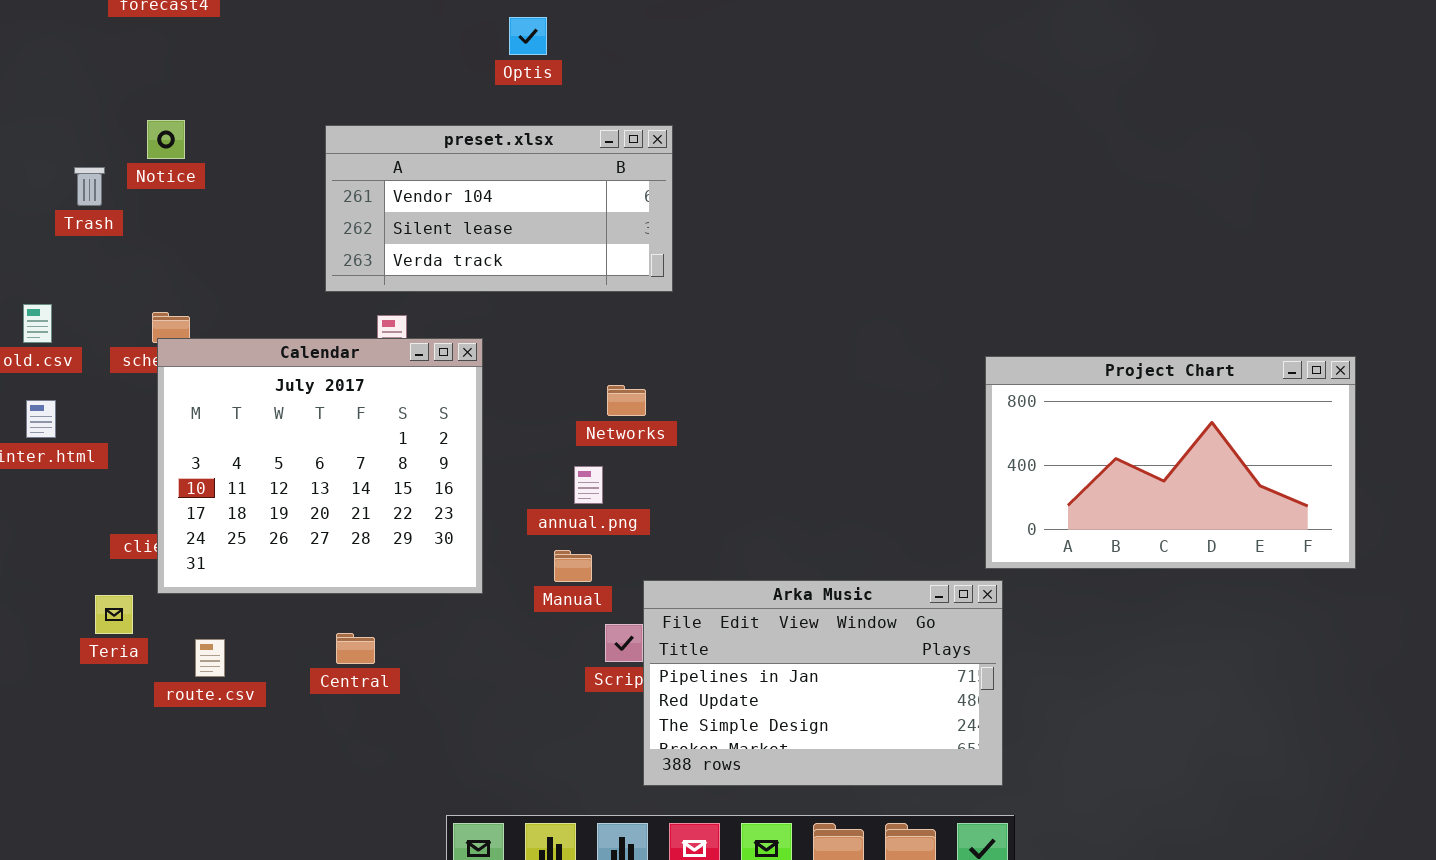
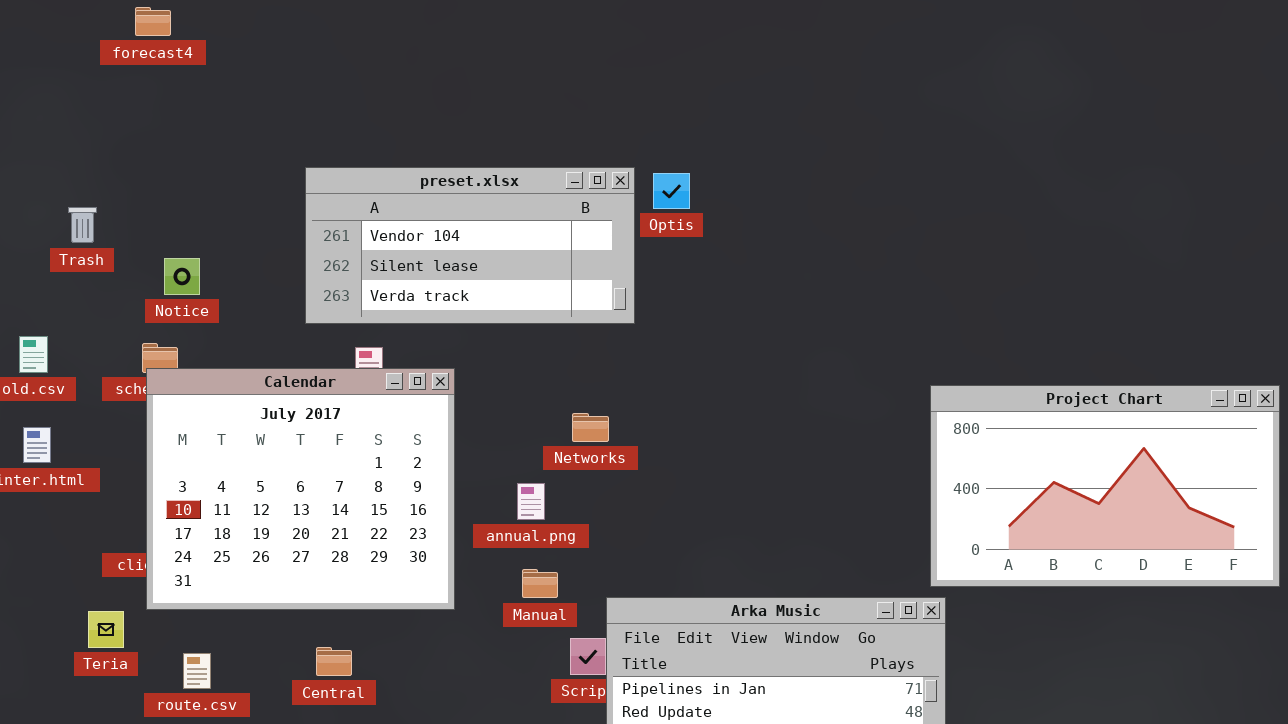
Optis: [509,17,547,55] -> [653,173,690,209], moved
Notice: [147,120,185,159] -> [164,258,200,295], moved
annual.png: [574,466,603,504] -> [517,483,545,520], moved

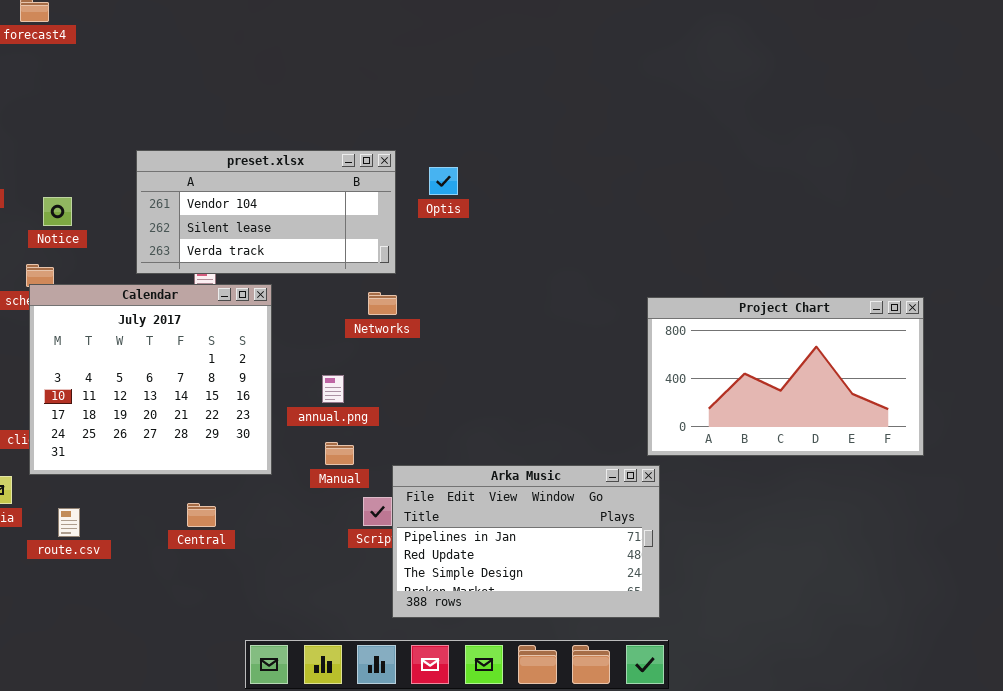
preset.xlsx: [305,167,635,324] -> [136,150,396,274], moved
Optis: [653,173,690,209] -> [429,167,458,195], moved
Networks: [572,413,609,442] -> [368,292,397,315], moved
Central: [316,647,352,676] -> [187,503,216,527], moved

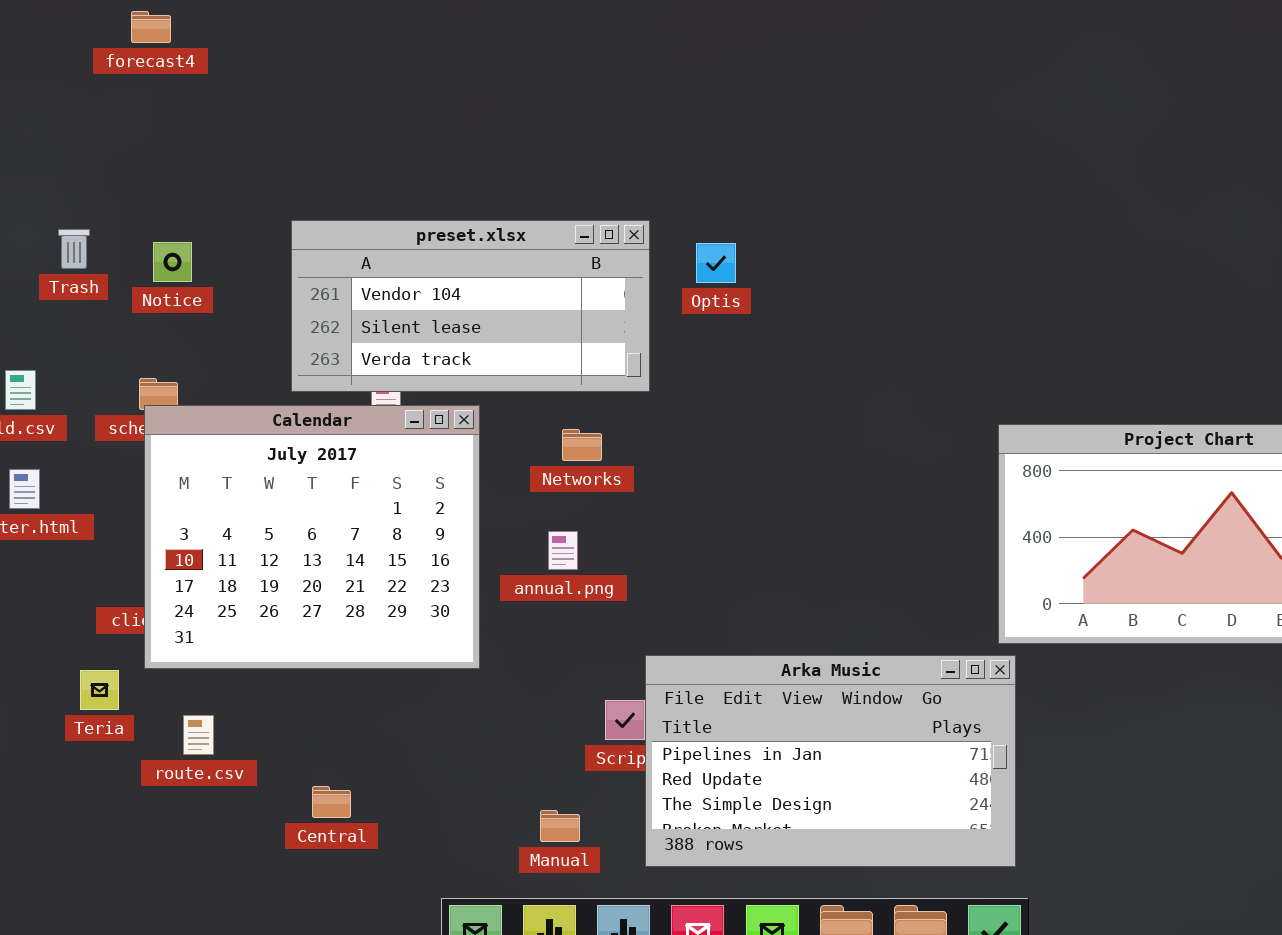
Notice: [43,197,72,226] -> [153,242,192,282], moved
Networks: [368,292,397,315] -> [562,429,602,461], moved
Manual: [325,442,354,465] -> [540,810,580,842], moved
Central: [187,503,216,527] -> [312,786,351,818], moved

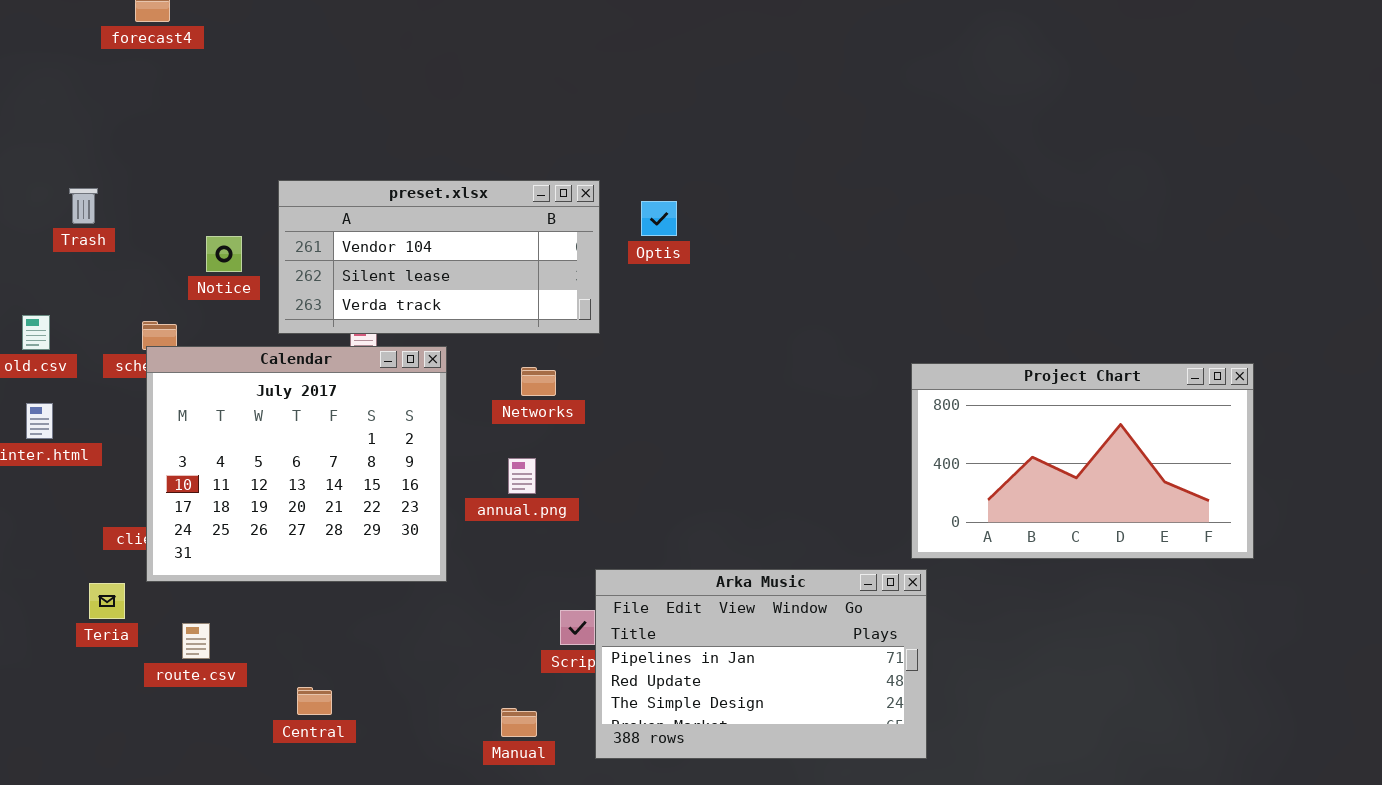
Notice: [153,242,192,282] -> [206,236,242,272], moved

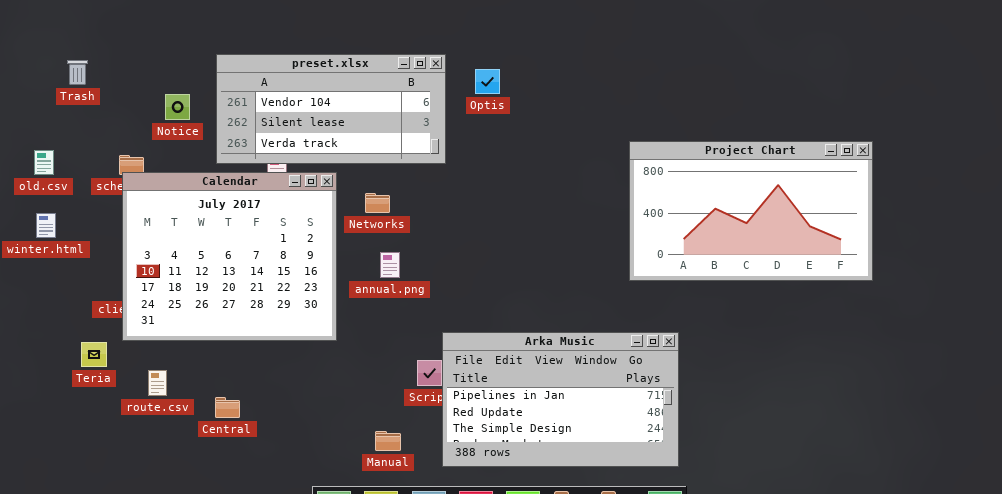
Project Chart: [911,363,1254,559] -> [629,141,873,281], moved
Networks: [521,367,556,396] -> [365,193,390,213], moved
Central: [297,687,332,715] -> [215,397,240,418], moved

